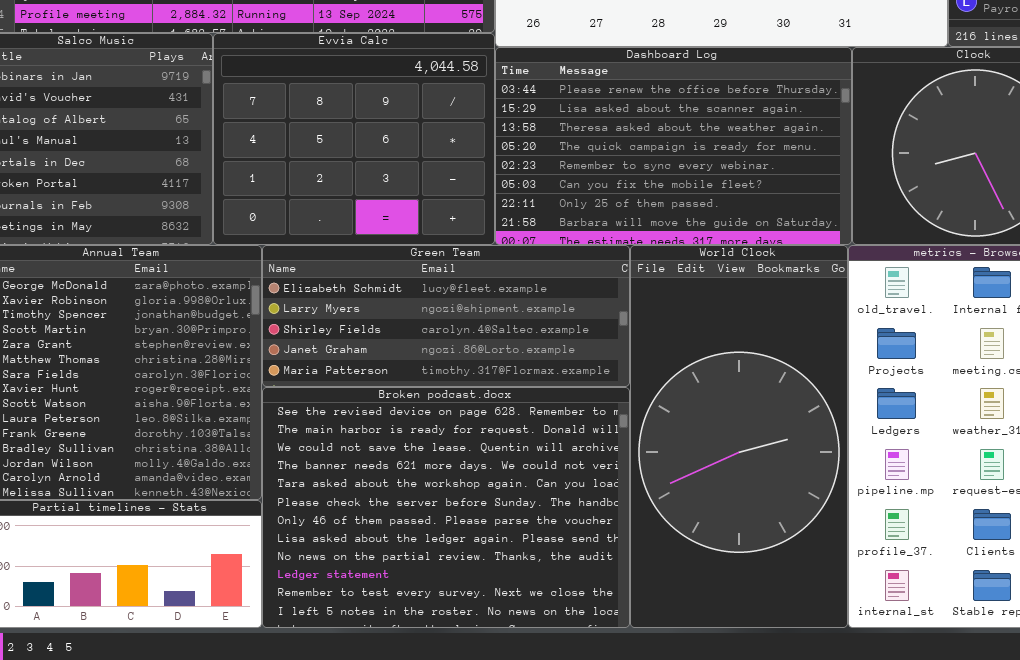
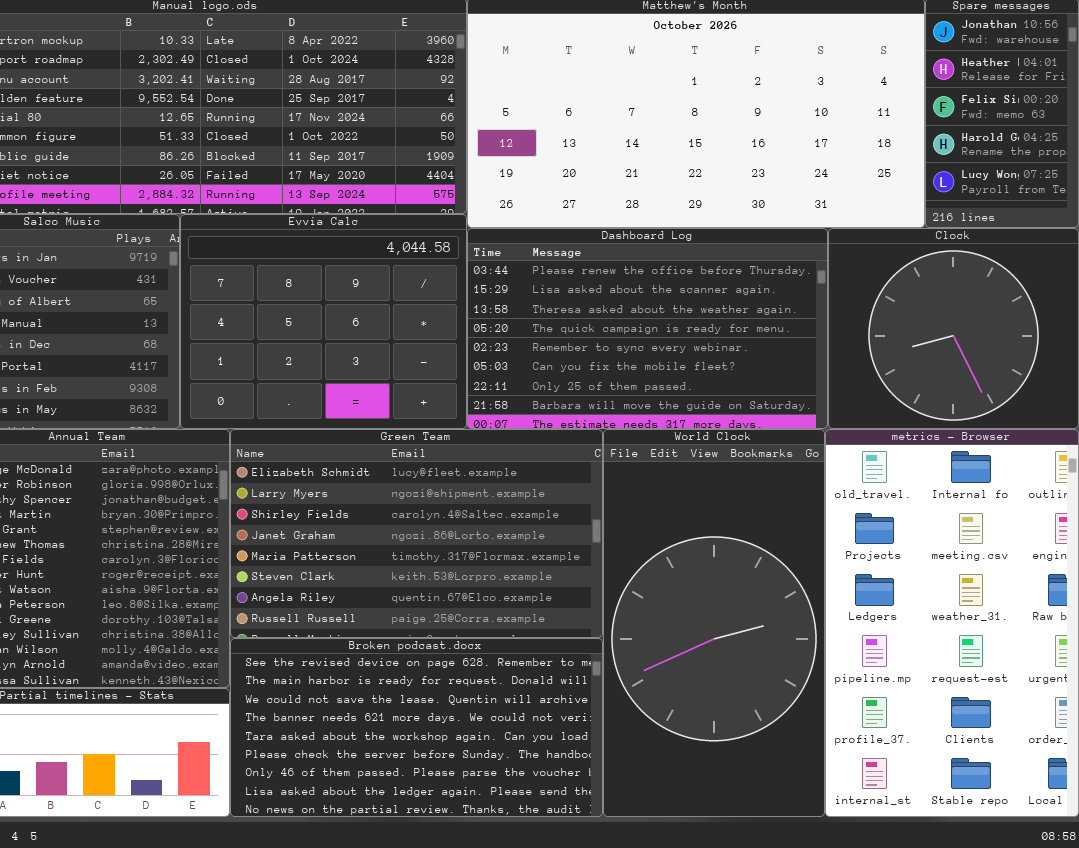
Green Team: [262,245,630,387] -> [230,429,603,638], resized
Broken podcast.docx: [262,387,630,628] -> [230,638,603,817], resized

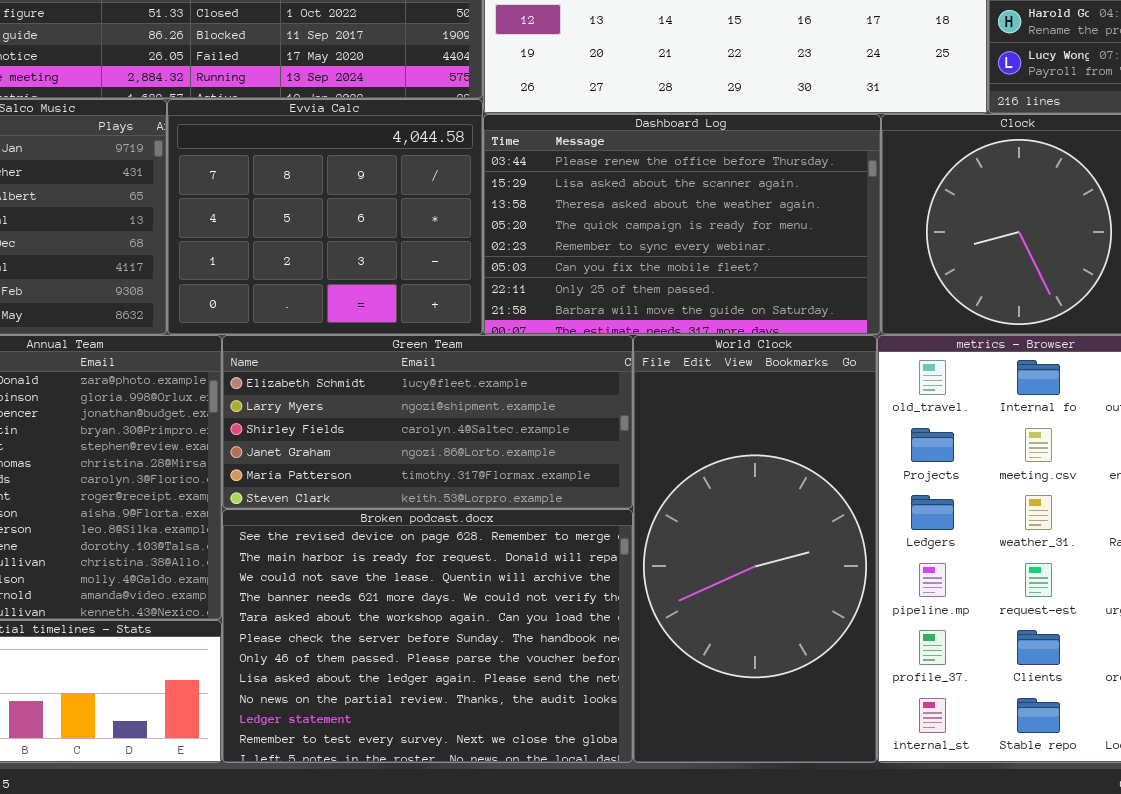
Green Team: [230,429,603,638] -> [222,335,633,509], resized
Broken podcast.docx: [230,638,603,817] -> [222,509,633,763], resized

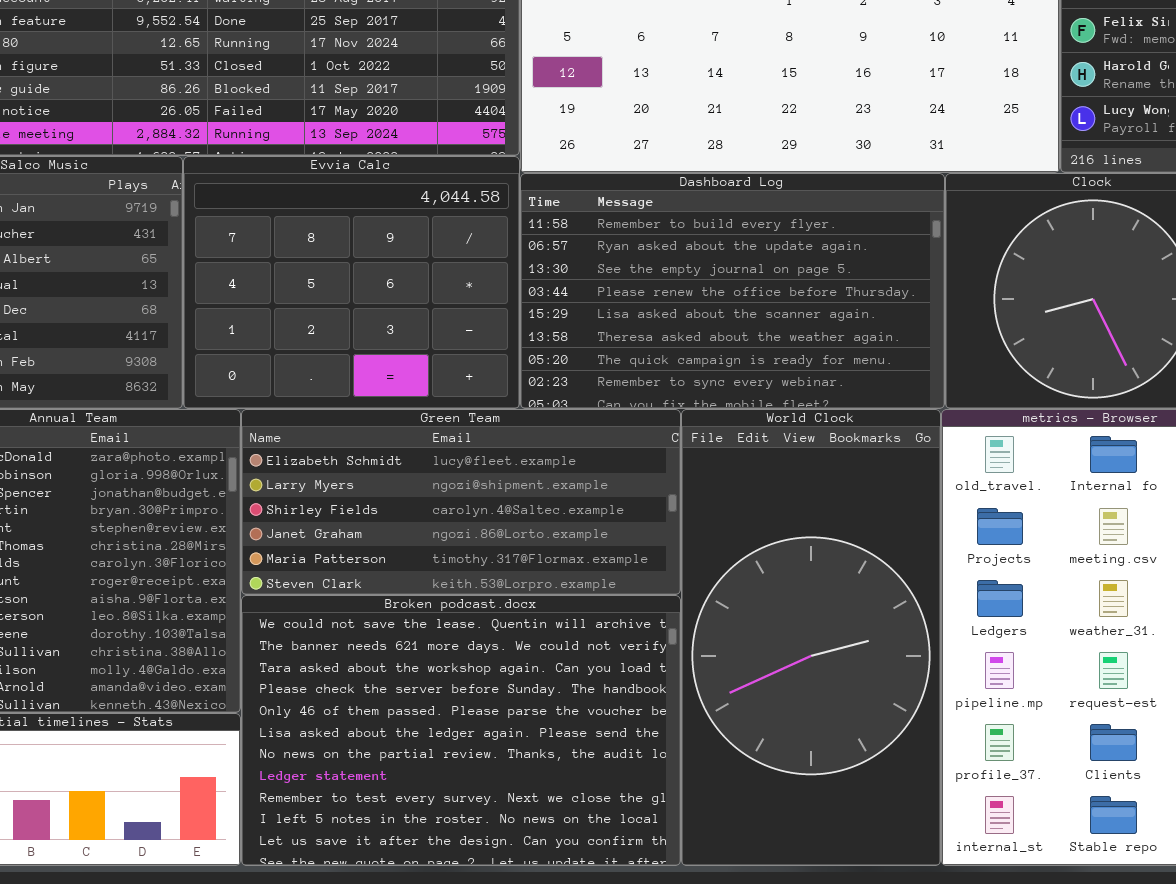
Dashboard Log: [483,114,881,335] -> [520,173,945,409], scrolled up 3 rows
Broken podcast.docx: [222,509,633,763] -> [241,595,681,866], scrolled down 2 rows

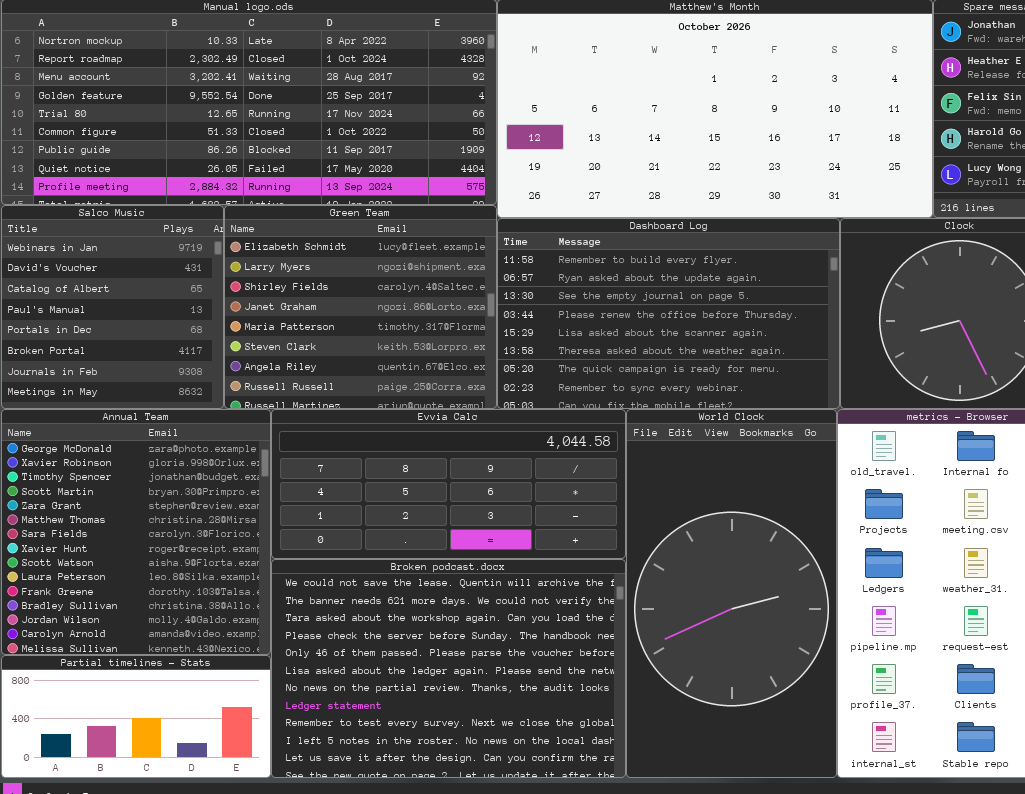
Evvia Calc: [183,156,520,409] -> [271,409,626,559], moved, resized
Green Team: [241,409,681,595] -> [224,205,497,409], moved, resized

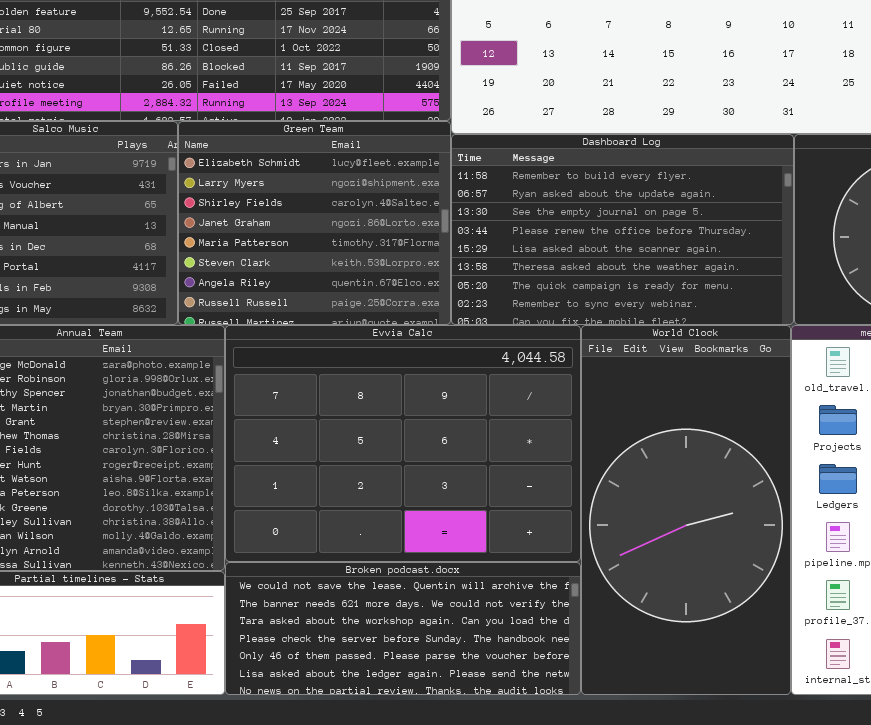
Evvia Calc: [271,409,626,559] -> [225,325,581,562], resized
Broken podcast.docx: [271,559,626,778] -> [225,562,581,695], resized

